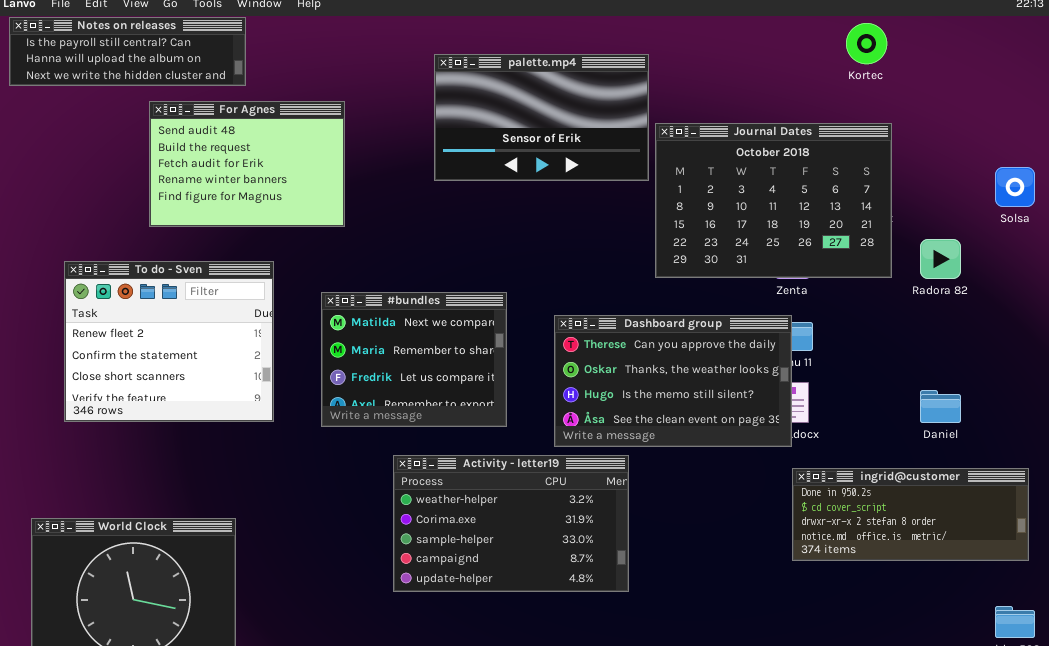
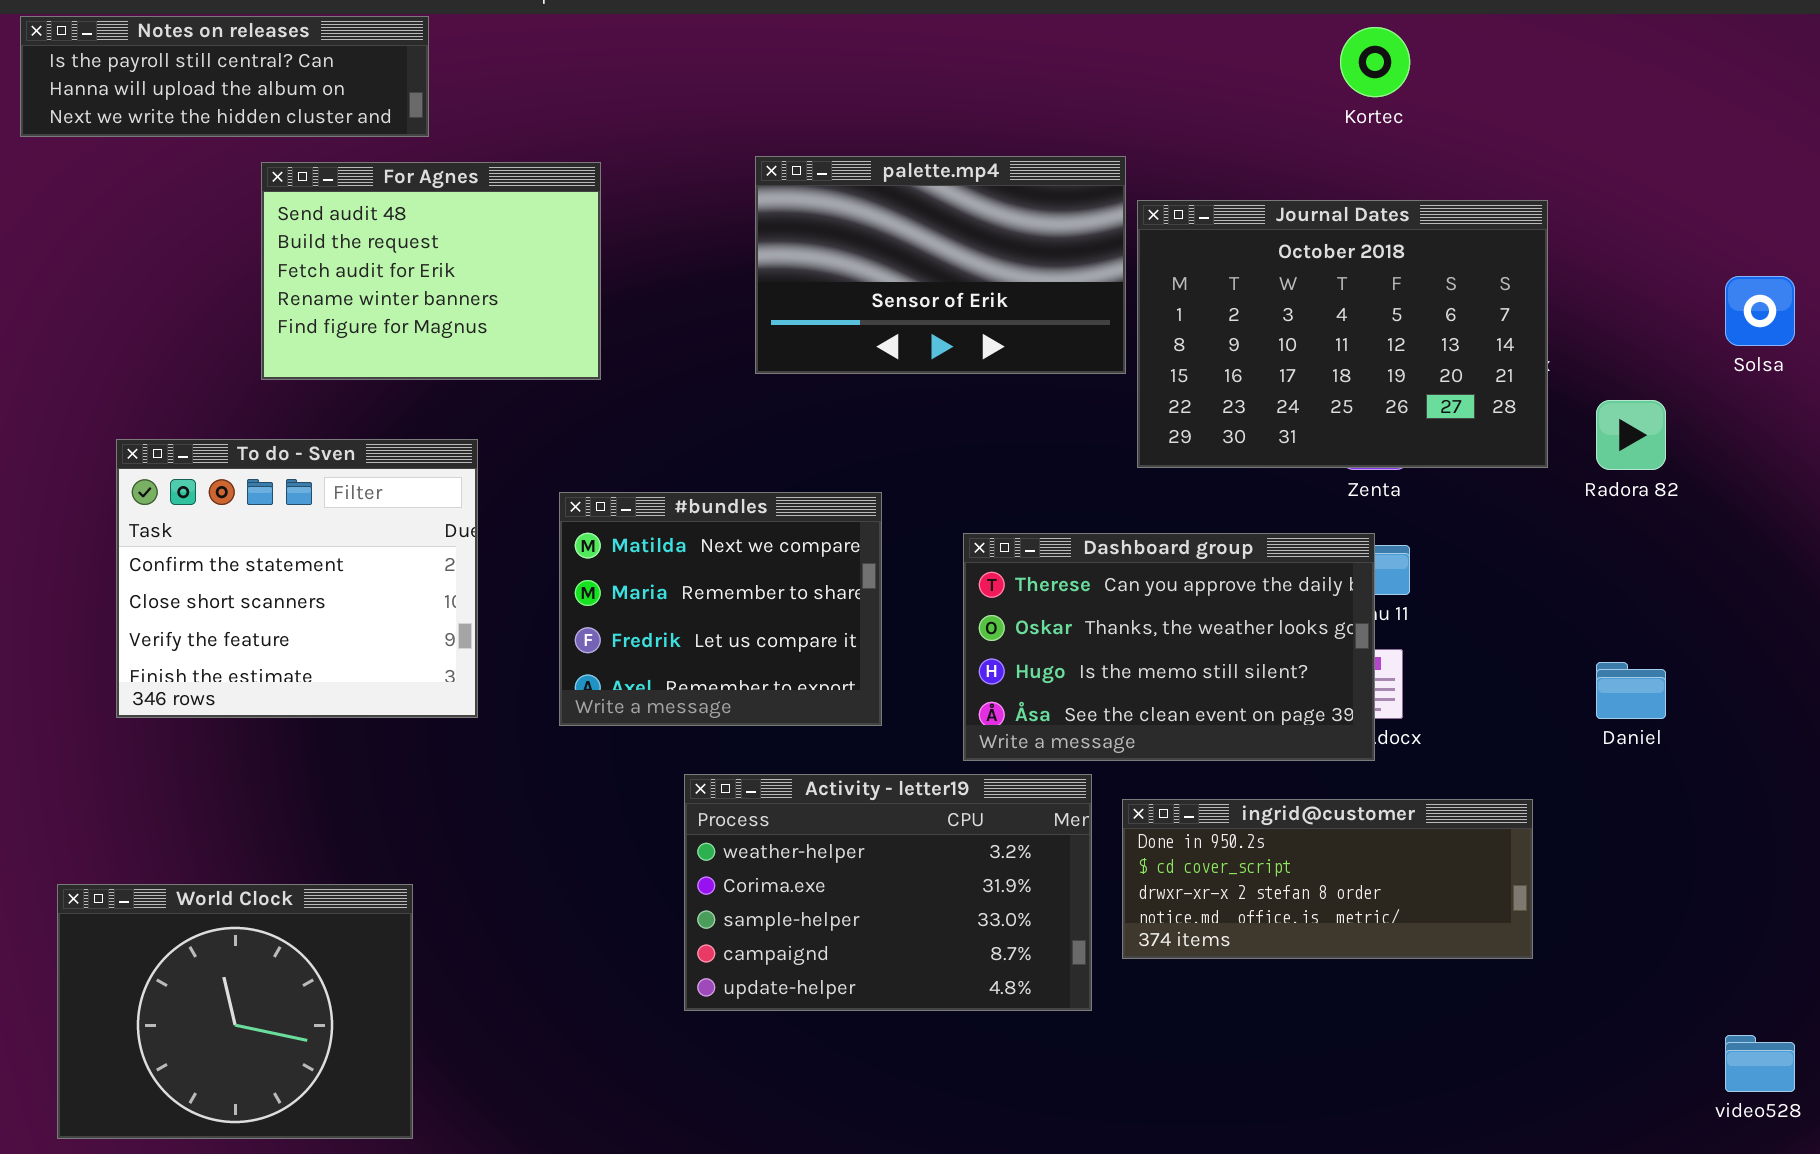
Kortec: [846,23,887,64] -> [1340,27,1410,97], moved
palette.mp4: [434,54,649,181] -> [755,156,1126,374], moved
To do - Sven: [64,261,274,422] -> [116,439,478,718], scrolled down 1 row
ingrid@customer: [792,468,1029,561] -> [1122,799,1533,959], moved

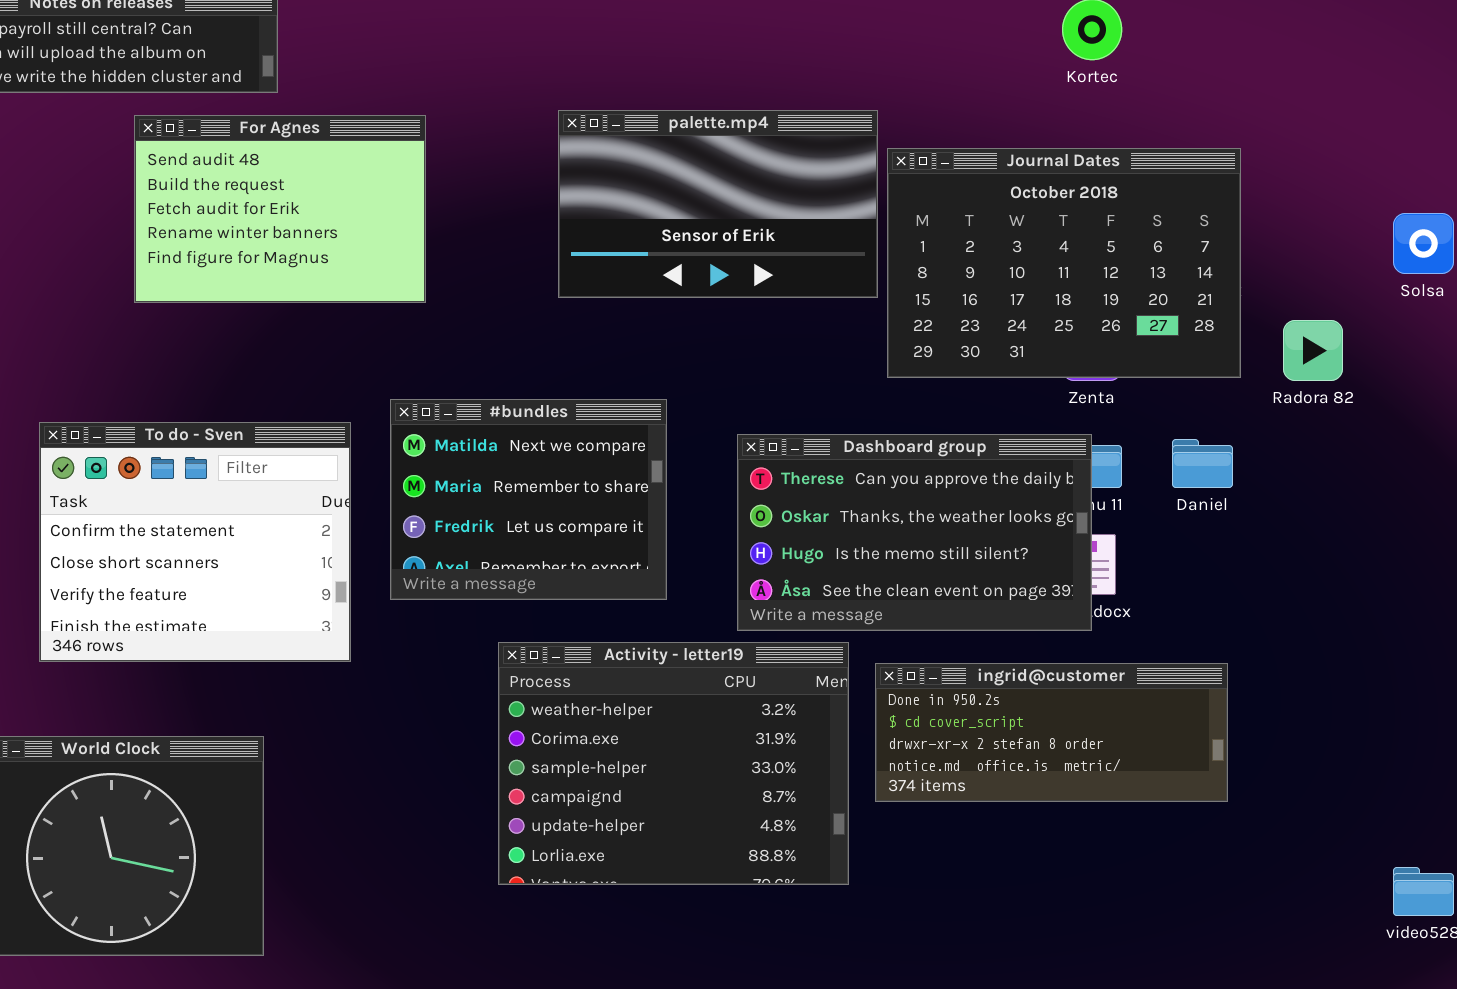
To do - Sven: [116,439,478,718] -> [39,422,351,662], moved
Daniel: [1596,662,1666,719] -> [1172,439,1233,488], moved
Activity - letter19: [684,774,1092,1011] -> [498,642,849,885], resized

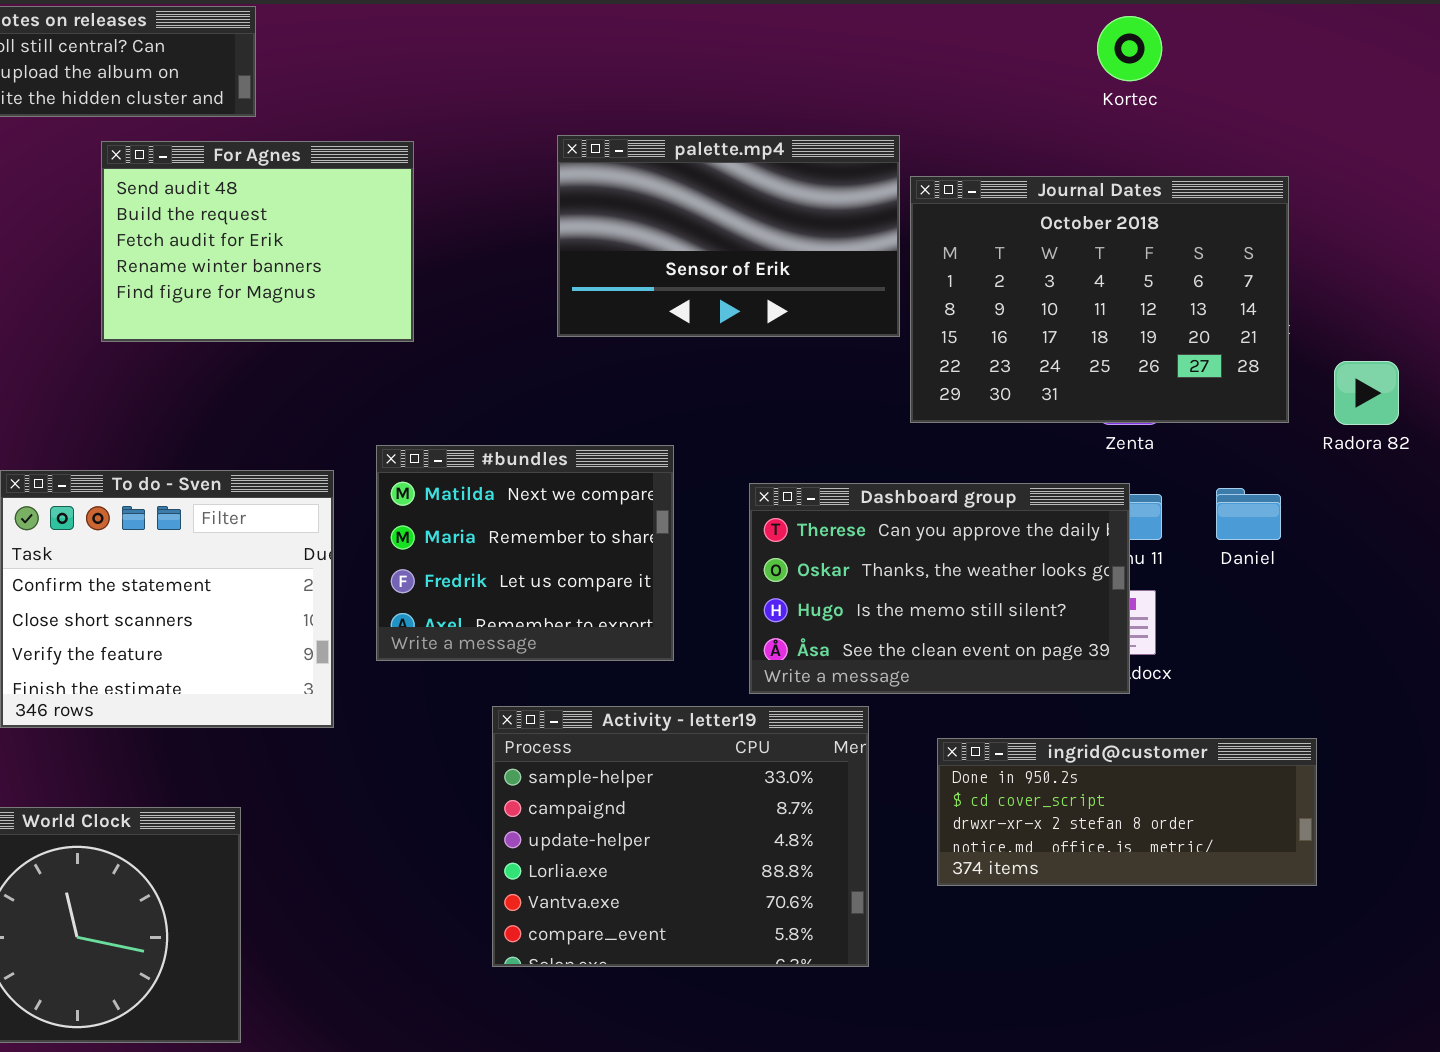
Activity - letter19: [498,642,849,885] -> [492,706,869,967], scrolled down 2 rows
ingrid@customer: [875,663,1228,802] -> [937,738,1317,886], moved

